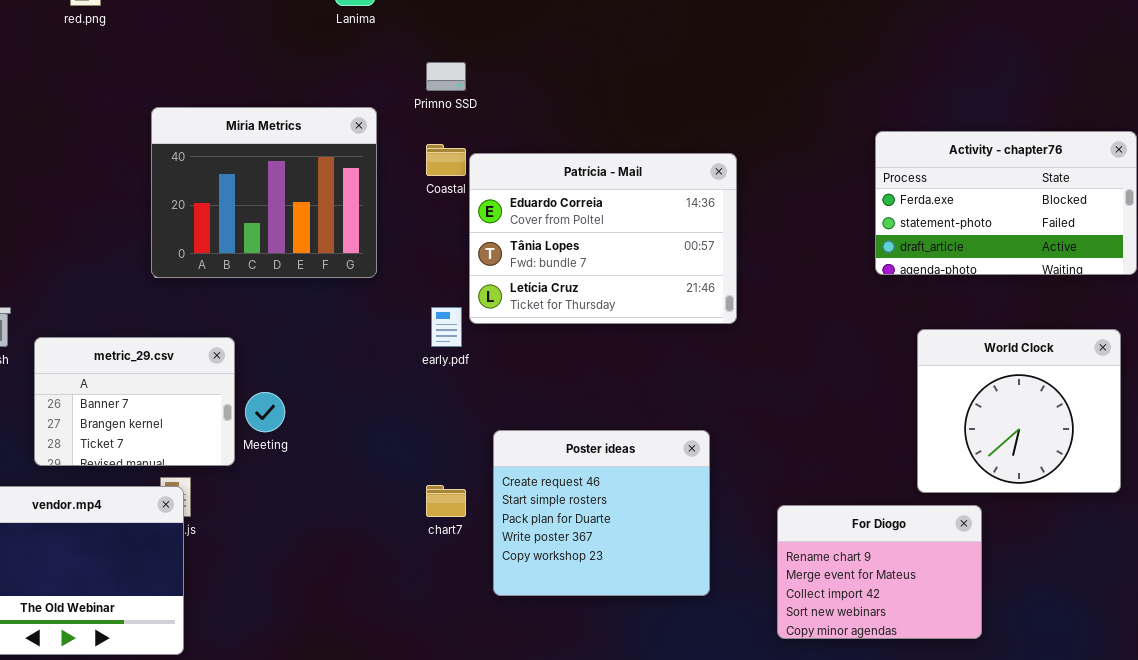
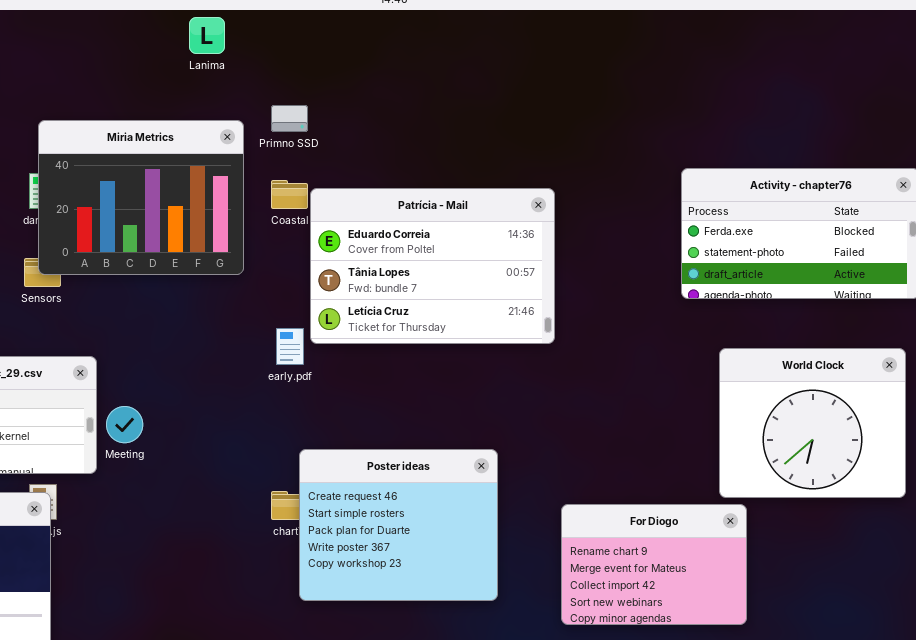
Miria Metrics: [151,107,377,278] -> [38,120,244,275], moved
Poster ideas: [493,430,710,596] -> [299,449,498,601], moved
For Diogo: [777,505,982,639] -> [561,504,747,625], moved

